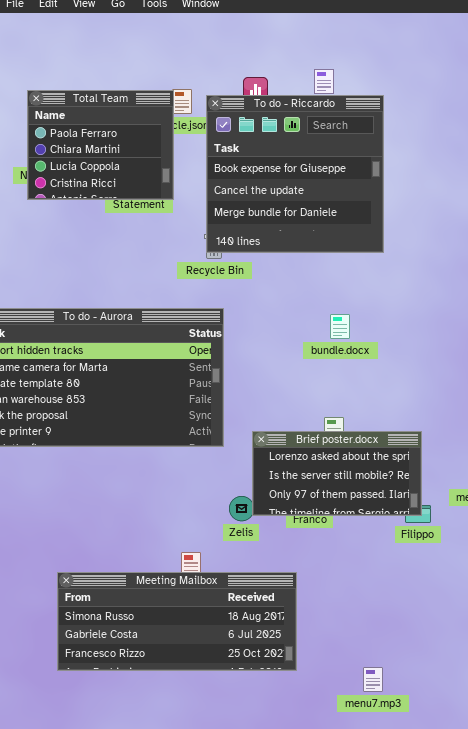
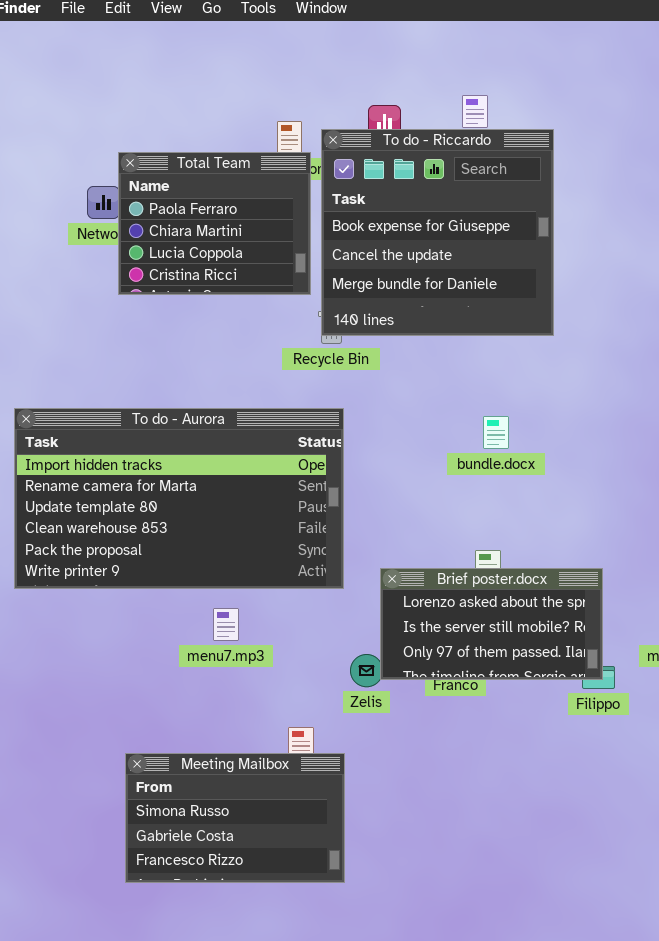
Total Team: [27,90,174,200] -> [118,152,311,295], moved
Meeting Mailbox: [57,572,297,671] -> [125,753,345,883], resized
menu7.mp3: [363,667,383,692] -> [213,608,239,641], moved

